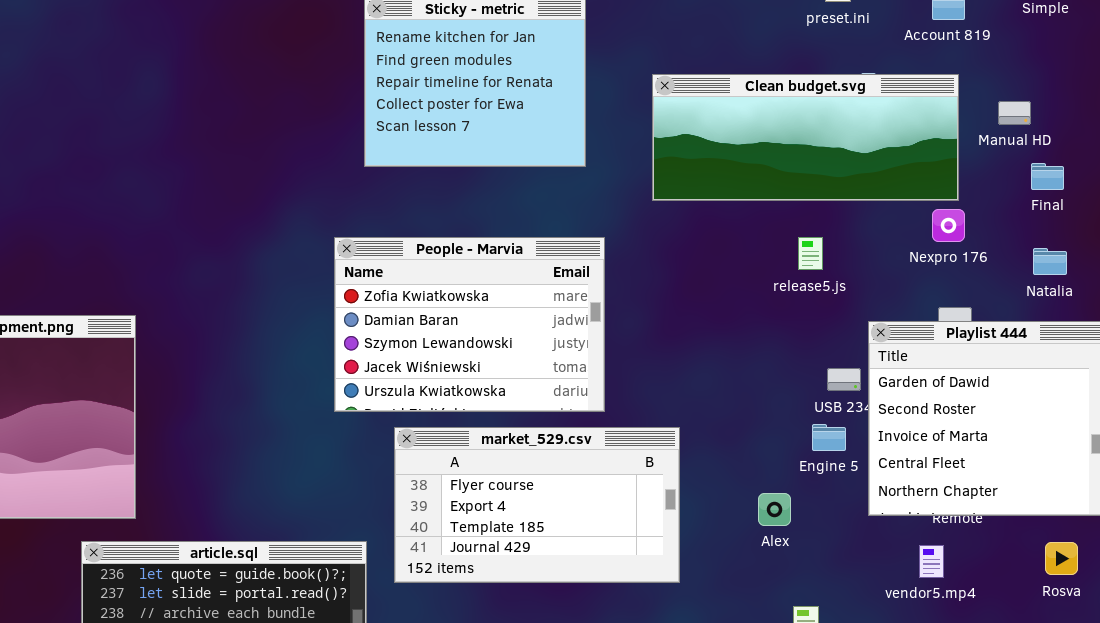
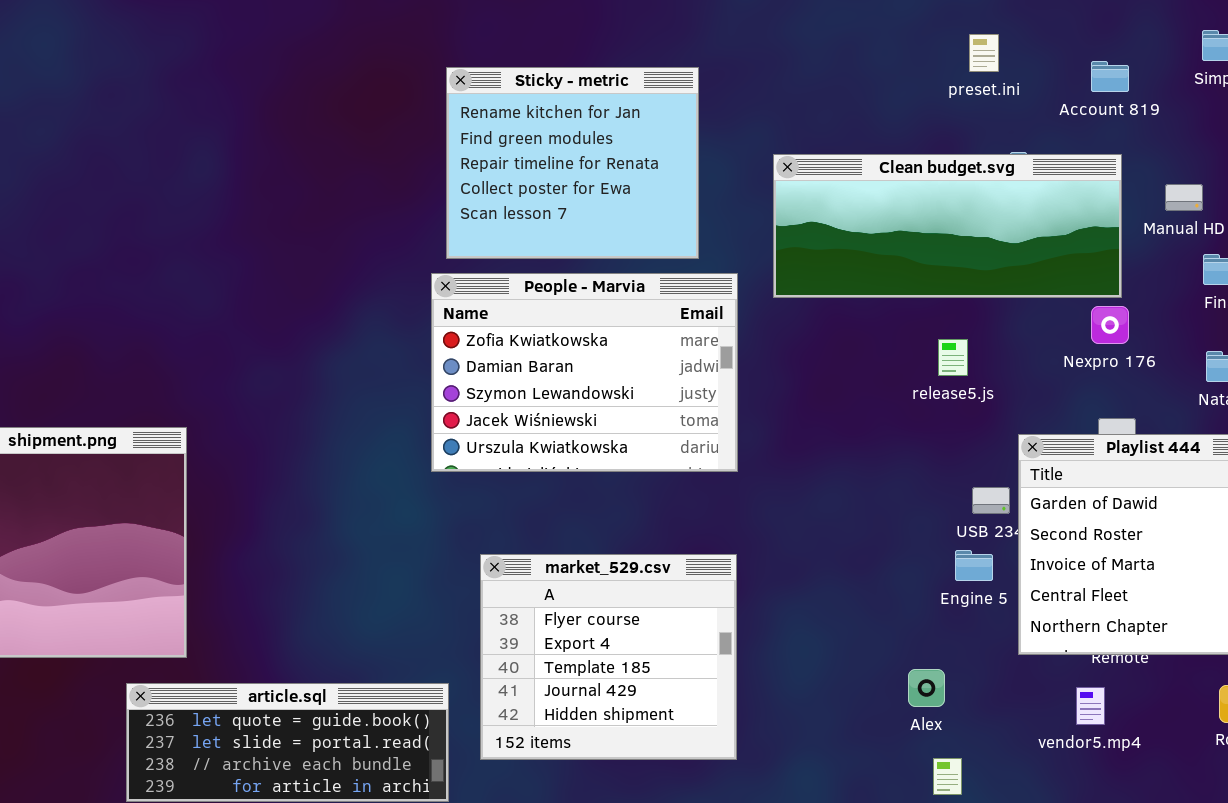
People - Marvia: [334,237,605,412] -> [431,273,738,472], moved
market_529.csv: [394,427,680,583] -> [480,554,737,760], resized
Alex: [758,493,791,526] -> [908,669,945,707], moved

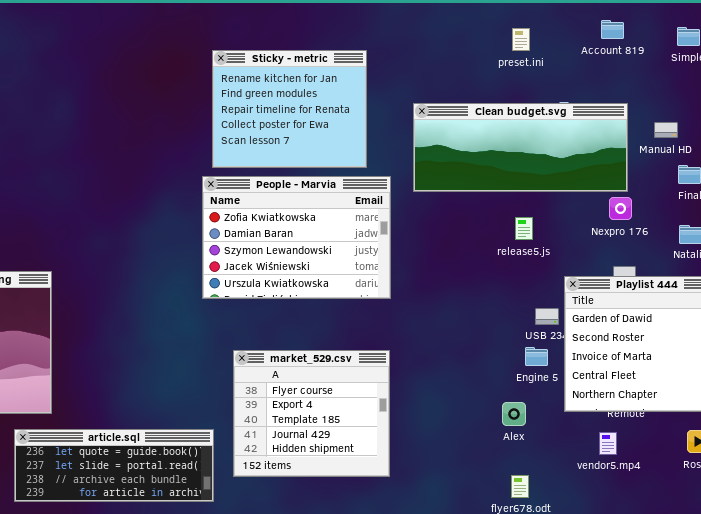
preset.ini: [969,34,999,72] -> [512,28,530,51], moved
Account 819: [1091,61,1129,92] -> [601,20,624,39], moved
Alex: [908,669,945,707] -> [502,402,526,426], moved

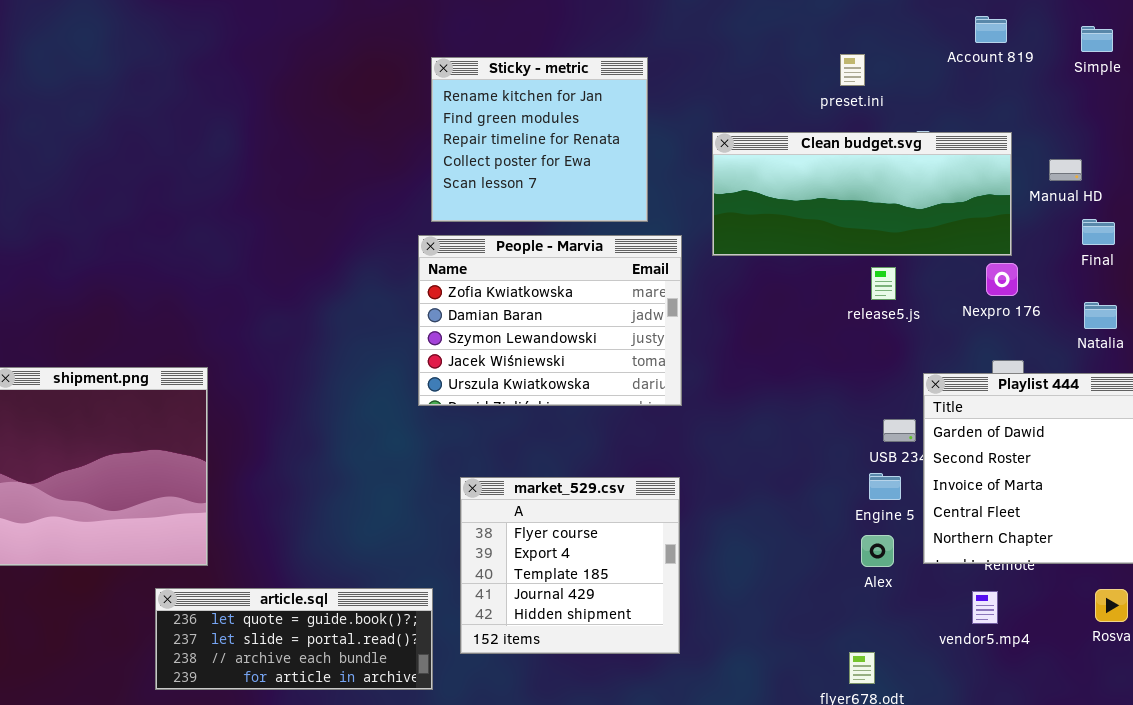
preset.ini: [512,28,530,51] -> [840,54,865,86], moved
release5.js: [515,217,533,240] -> [871,267,896,300], moved
Alex: [502,402,526,426] -> [861,535,894,567], moved

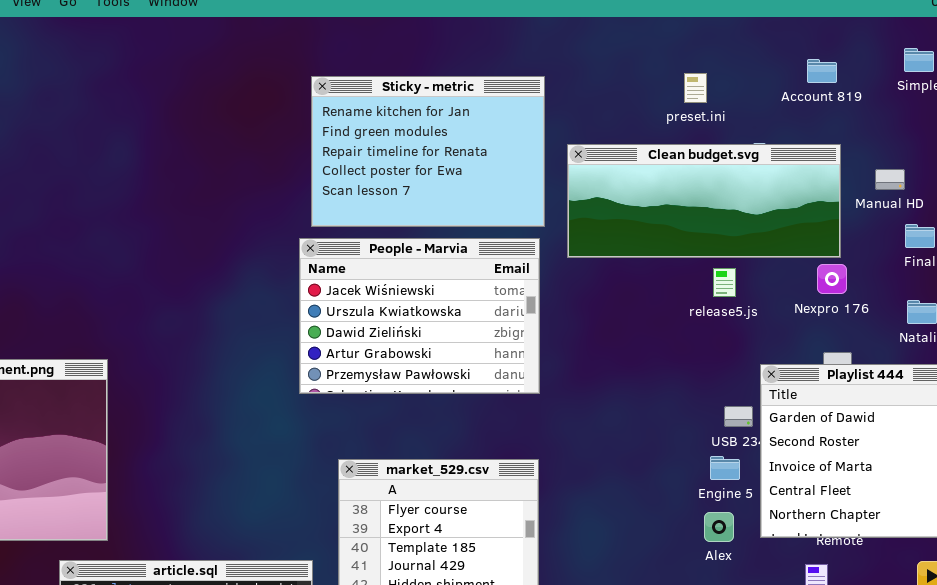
Account 819: [975,16,1007,43] -> [807,59,837,83], moved
Sticky - metric: [431,57,648,222] -> [311,76,545,227], resized
People - Marvia: [418,235,682,406] -> [299,238,540,394], scrolled down 3 rows

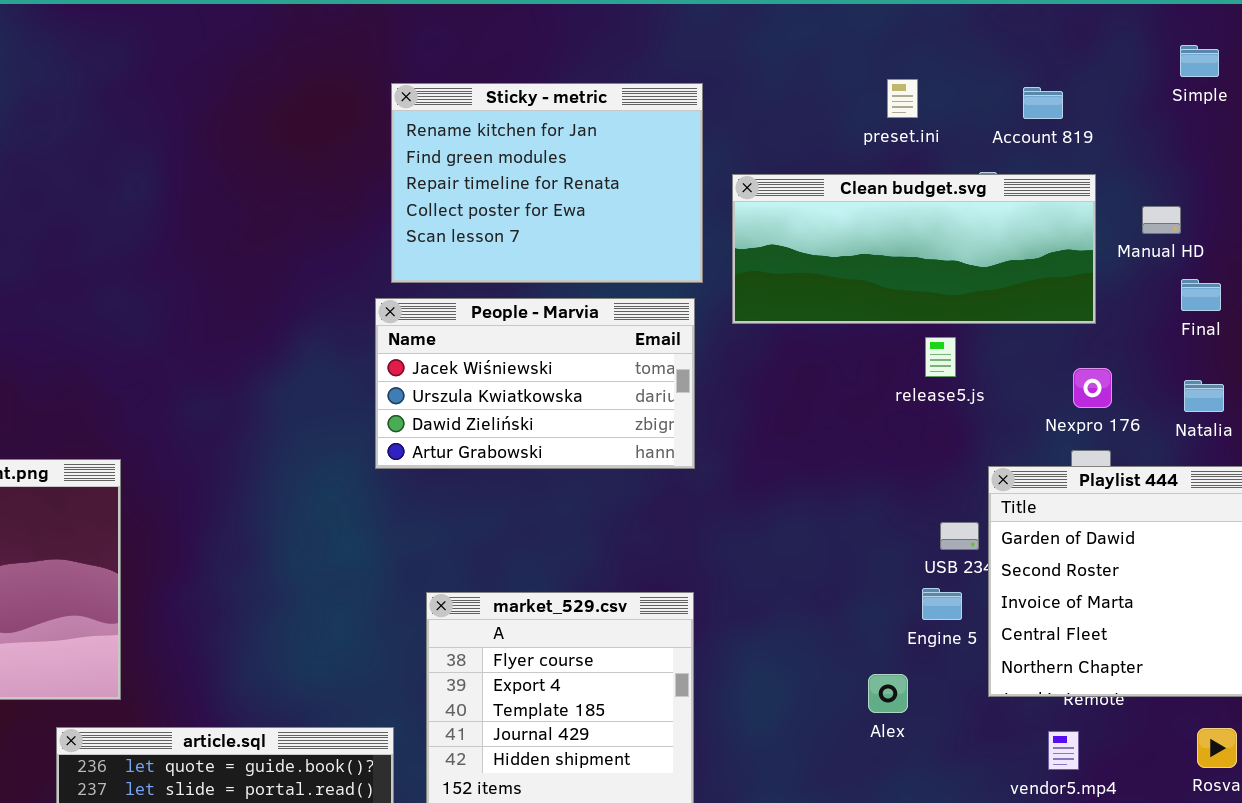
Account 819: [807,59,837,83] -> [1023,87,1063,119], moved
People - Marvia: [299,238,540,394] -> [375,298,695,469], resized
Nexpro 176: [817,264,847,294] -> [1073,368,1112,408], moved
Alex: [704,512,734,542] -> [868,674,908,713], moved

